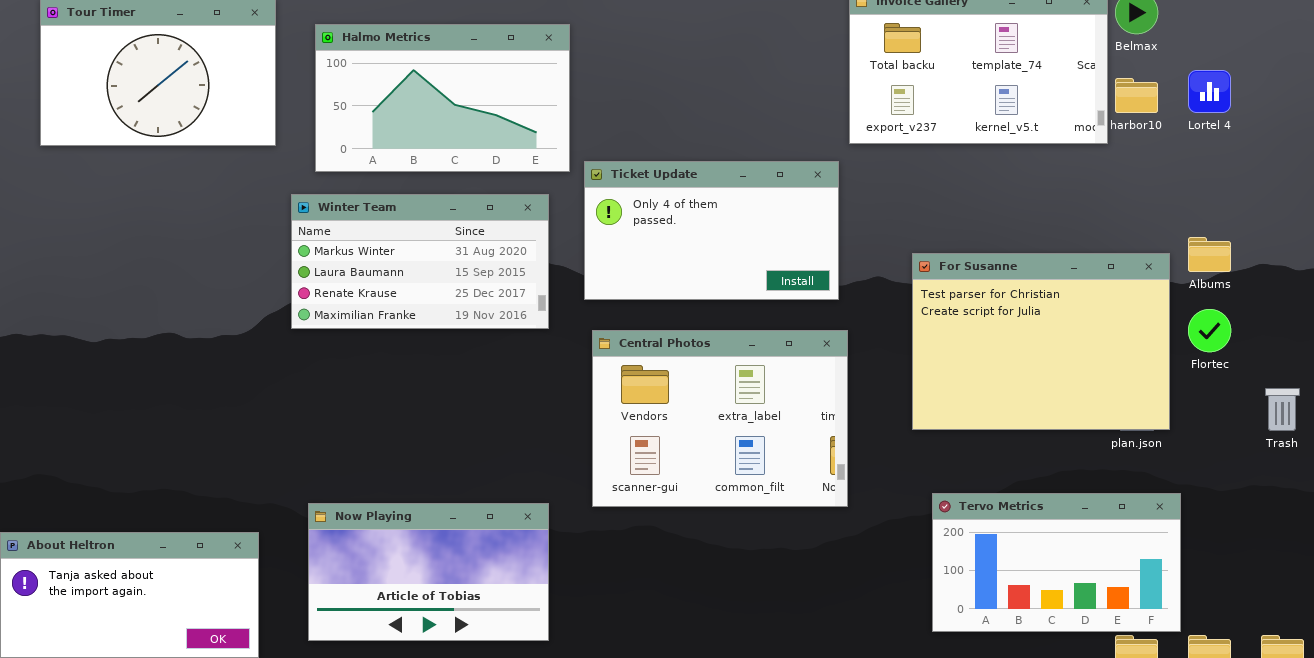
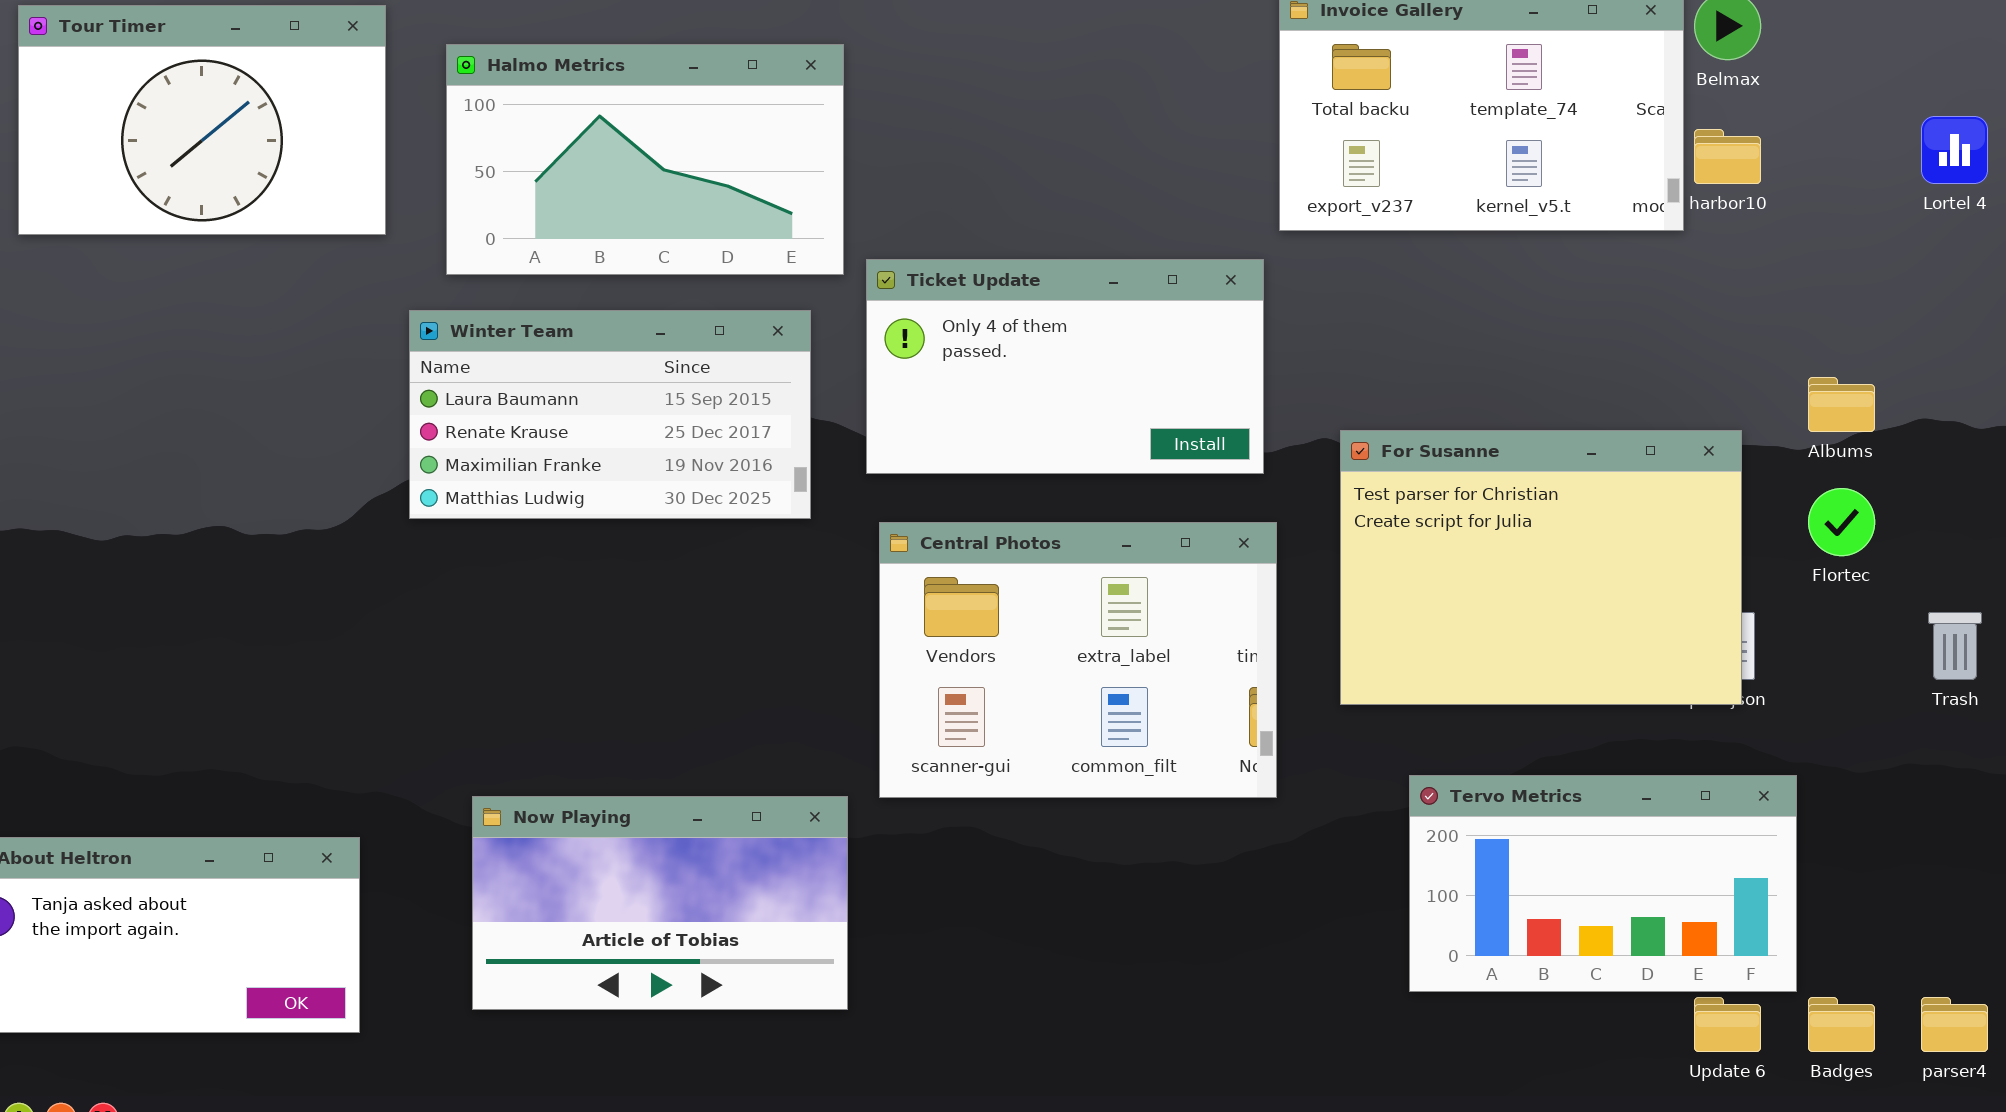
Lortel 4: [1188,70,1231,113] -> [1921,116,1988,184], moved
Winter Team: [291,194,549,329] -> [409,310,811,519], scrolled down 1 row
For Susanne: [912,253,1170,430] -> [1340,430,1742,705], moved
Now Playing: [308,503,549,641] -> [472,796,848,1010], moved

